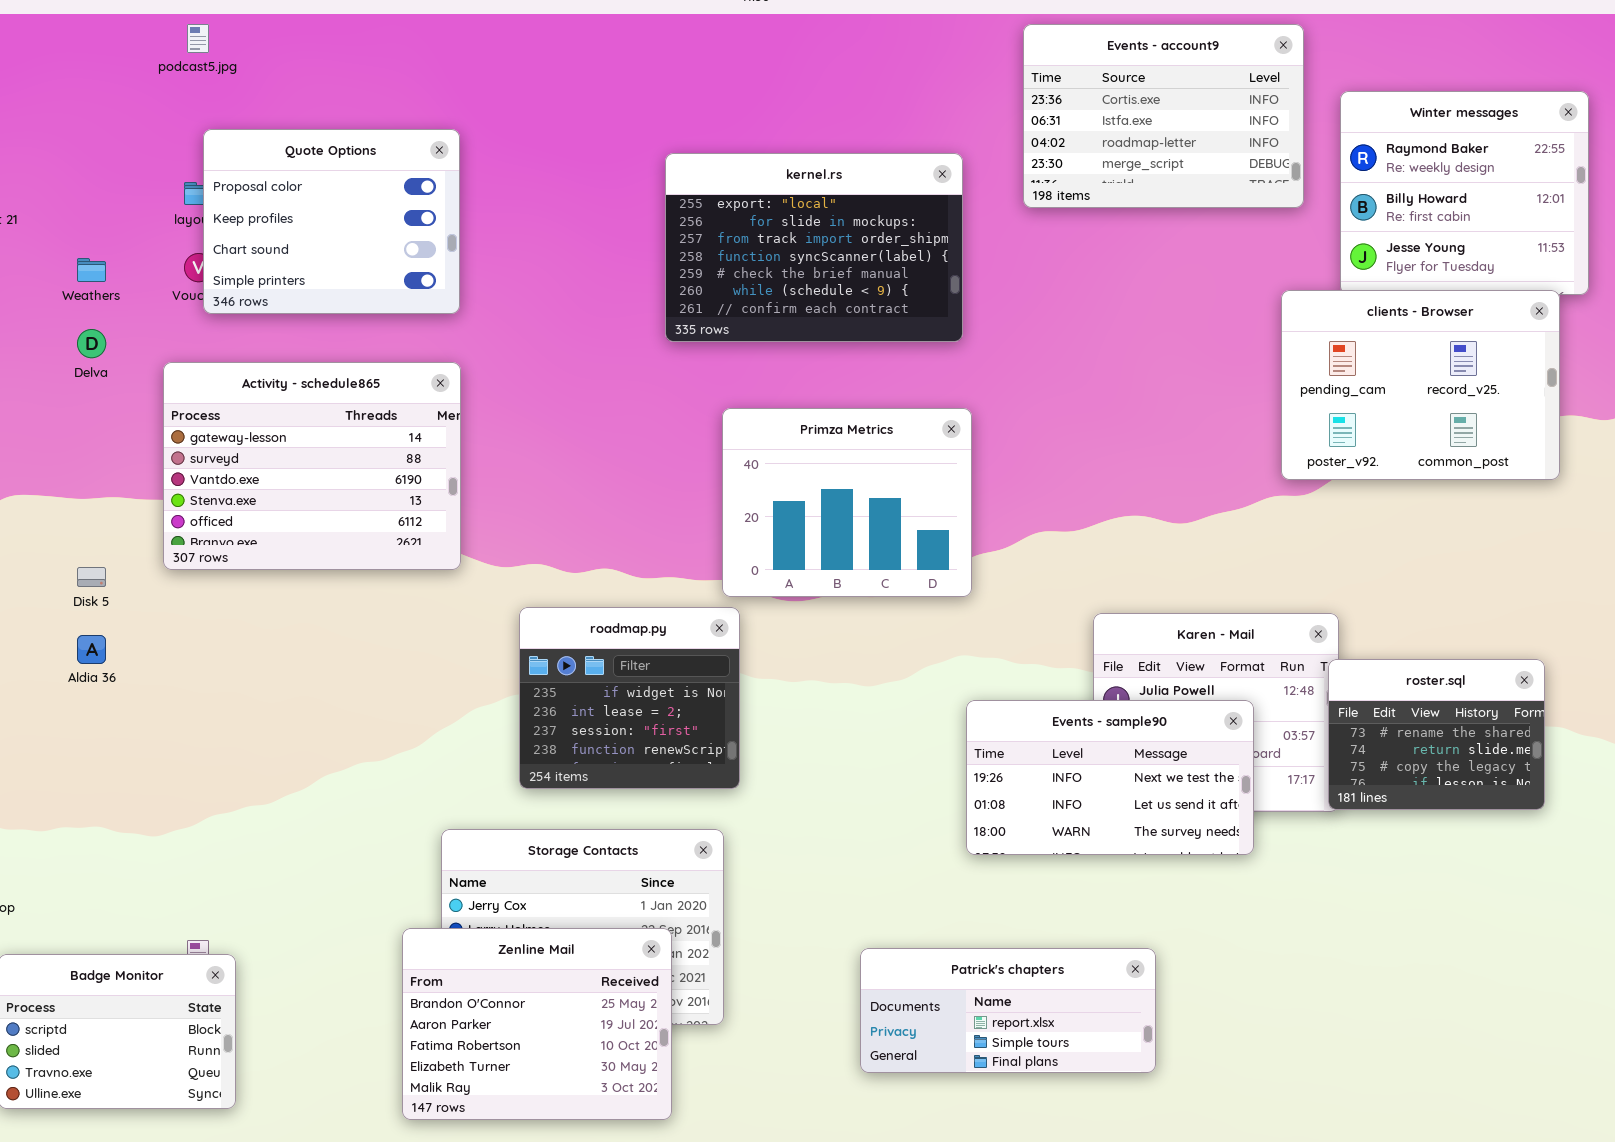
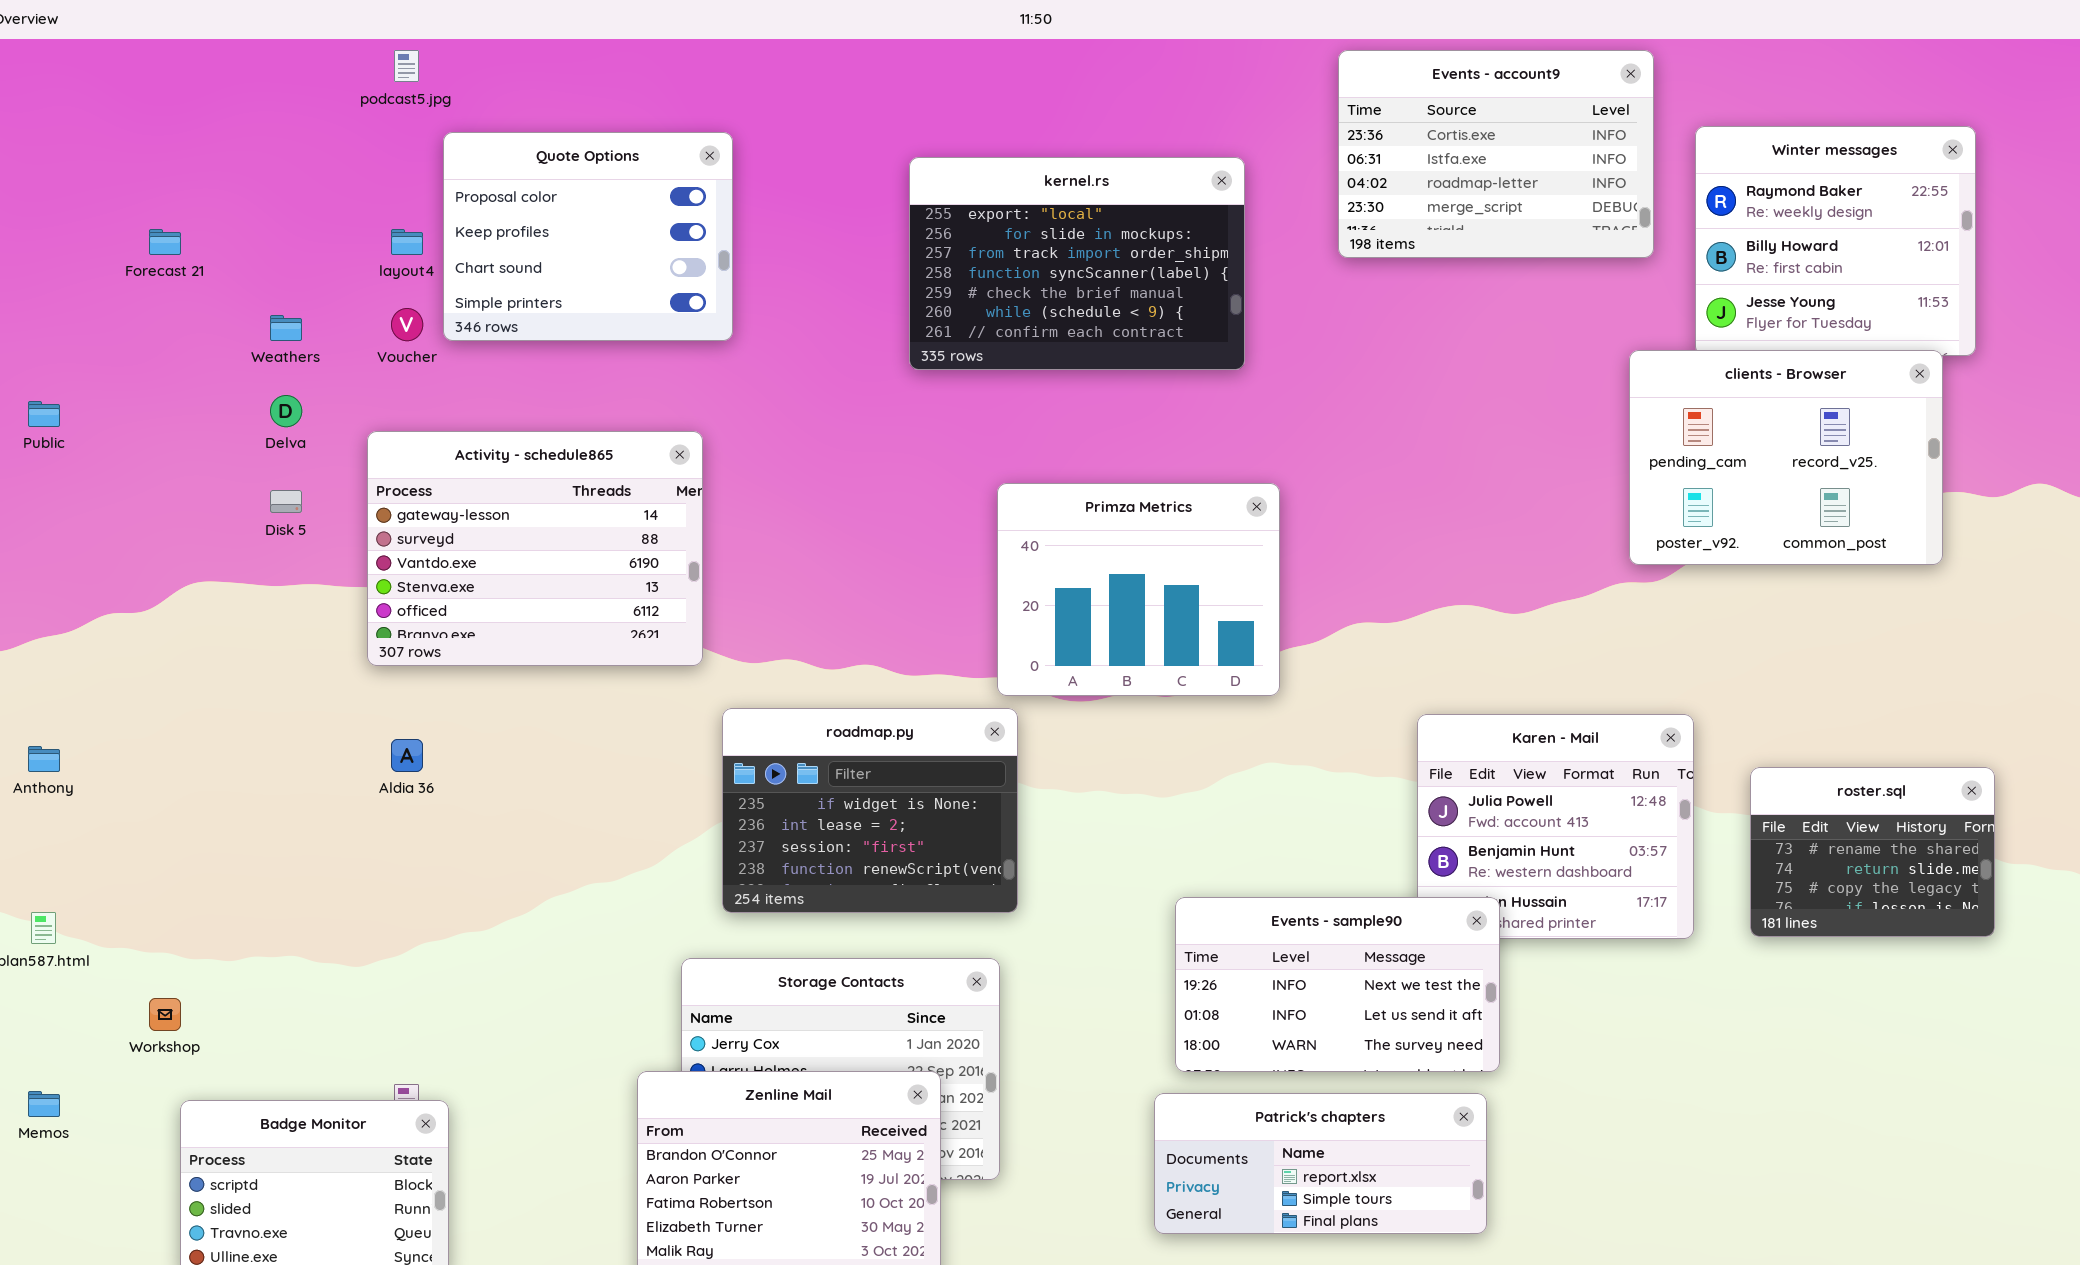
Quote Options: [203,129,460,314] -> [443,132,733,341], moved
kernel.rs: [665,153,963,342] -> [909,157,1245,370], moved
Disk 5: [77,567,106,587] -> [270,490,302,513], moved
roadmap.py: [519,607,740,789] -> [722,708,1018,913], resized
Aldia 36: [77,635,106,664] -> [391,739,423,772], moved
roster.sql: [1328,659,1545,810] -> [1750,767,1995,937], moved
Events - sample90: [966,700,1254,855] -> [1175,897,1500,1072], moved

